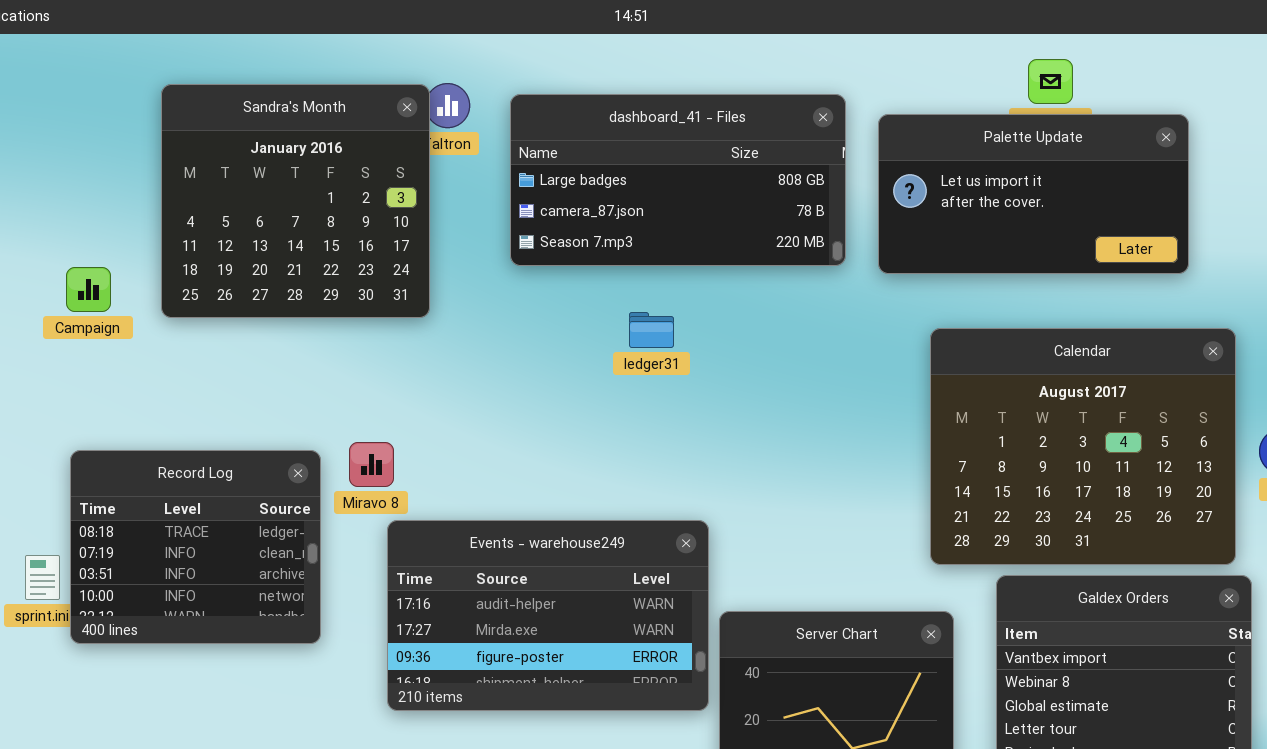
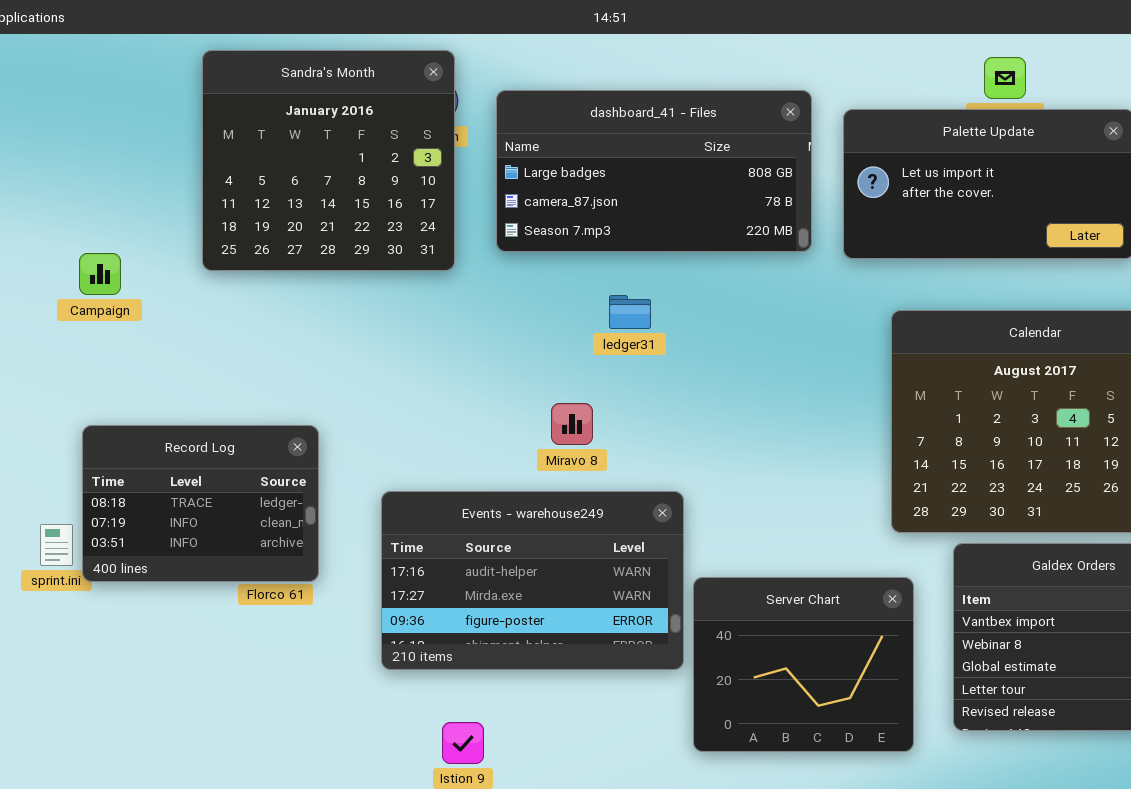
Sandra's Month: [161,84,430,318] -> [202,50,455,271], moved
Miravo 8: [349,442,394,487] -> [551,403,593,445], moved
Record Log: [70,450,321,644] -> [82,425,319,582], resized

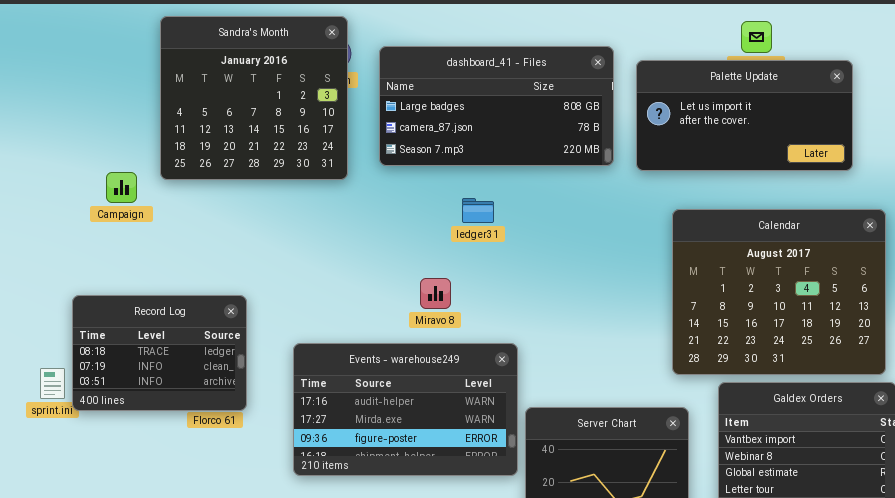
Campaign: [79,253,121,295] -> [106,172,137,203], moved

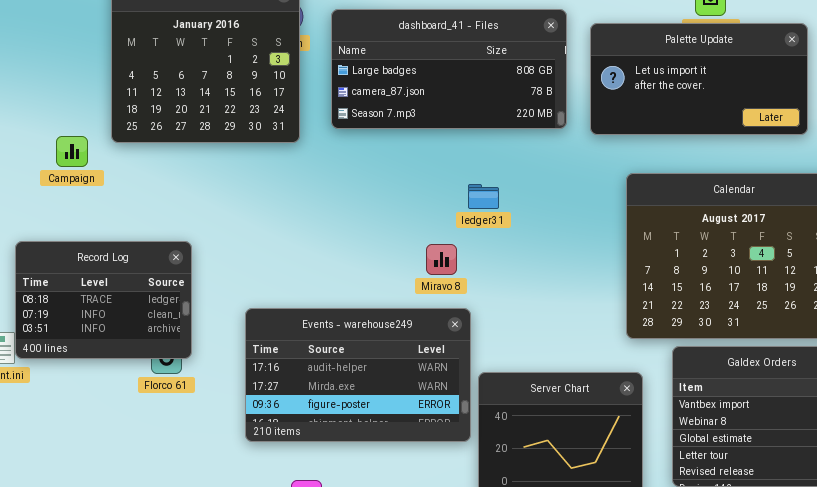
ledger31: [462,198,494,223] -> [468,184,499,209], moved
Miravo 8: [420,278,451,309] -> [426,244,457,275], moved
Record Log: [72,295,247,411] -> [15,241,192,359], moved

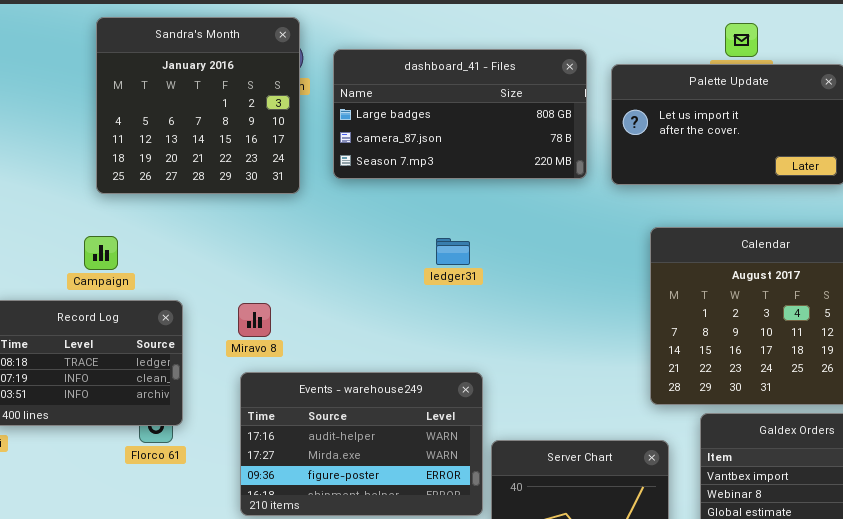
Campaign: [56,136,88,167] -> [84,236,118,270], moved
ledger31: [468,184,499,209] -> [436,238,470,265], moved
Miravo 8: [426,244,457,275] -> [238,303,271,337], moved

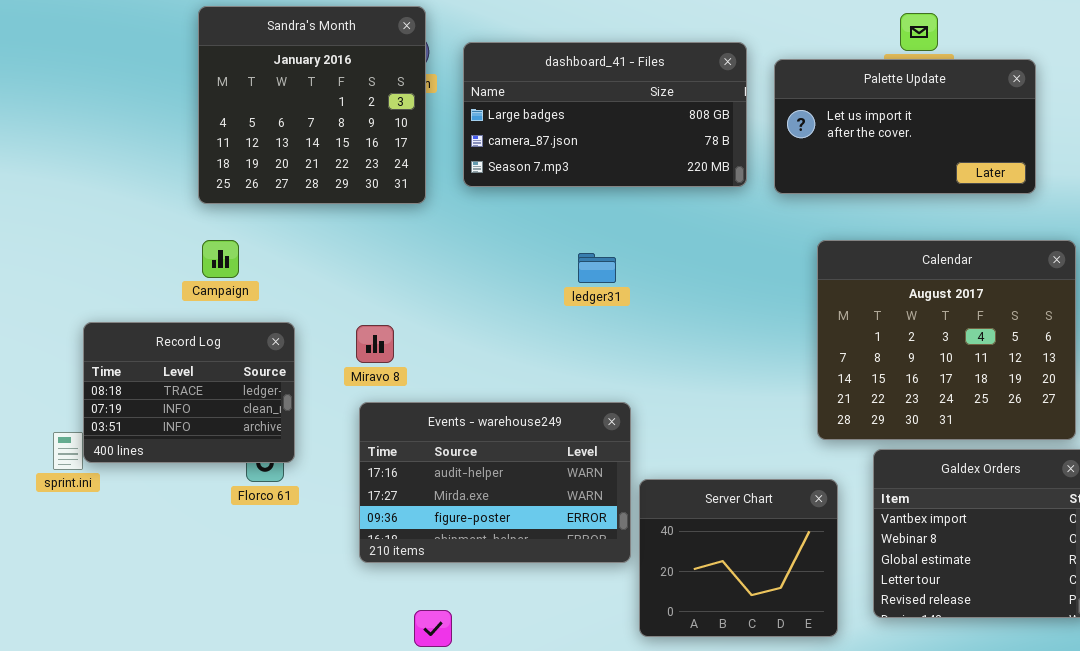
Campaign: [84,236,118,270] -> [202,240,239,278], moved

